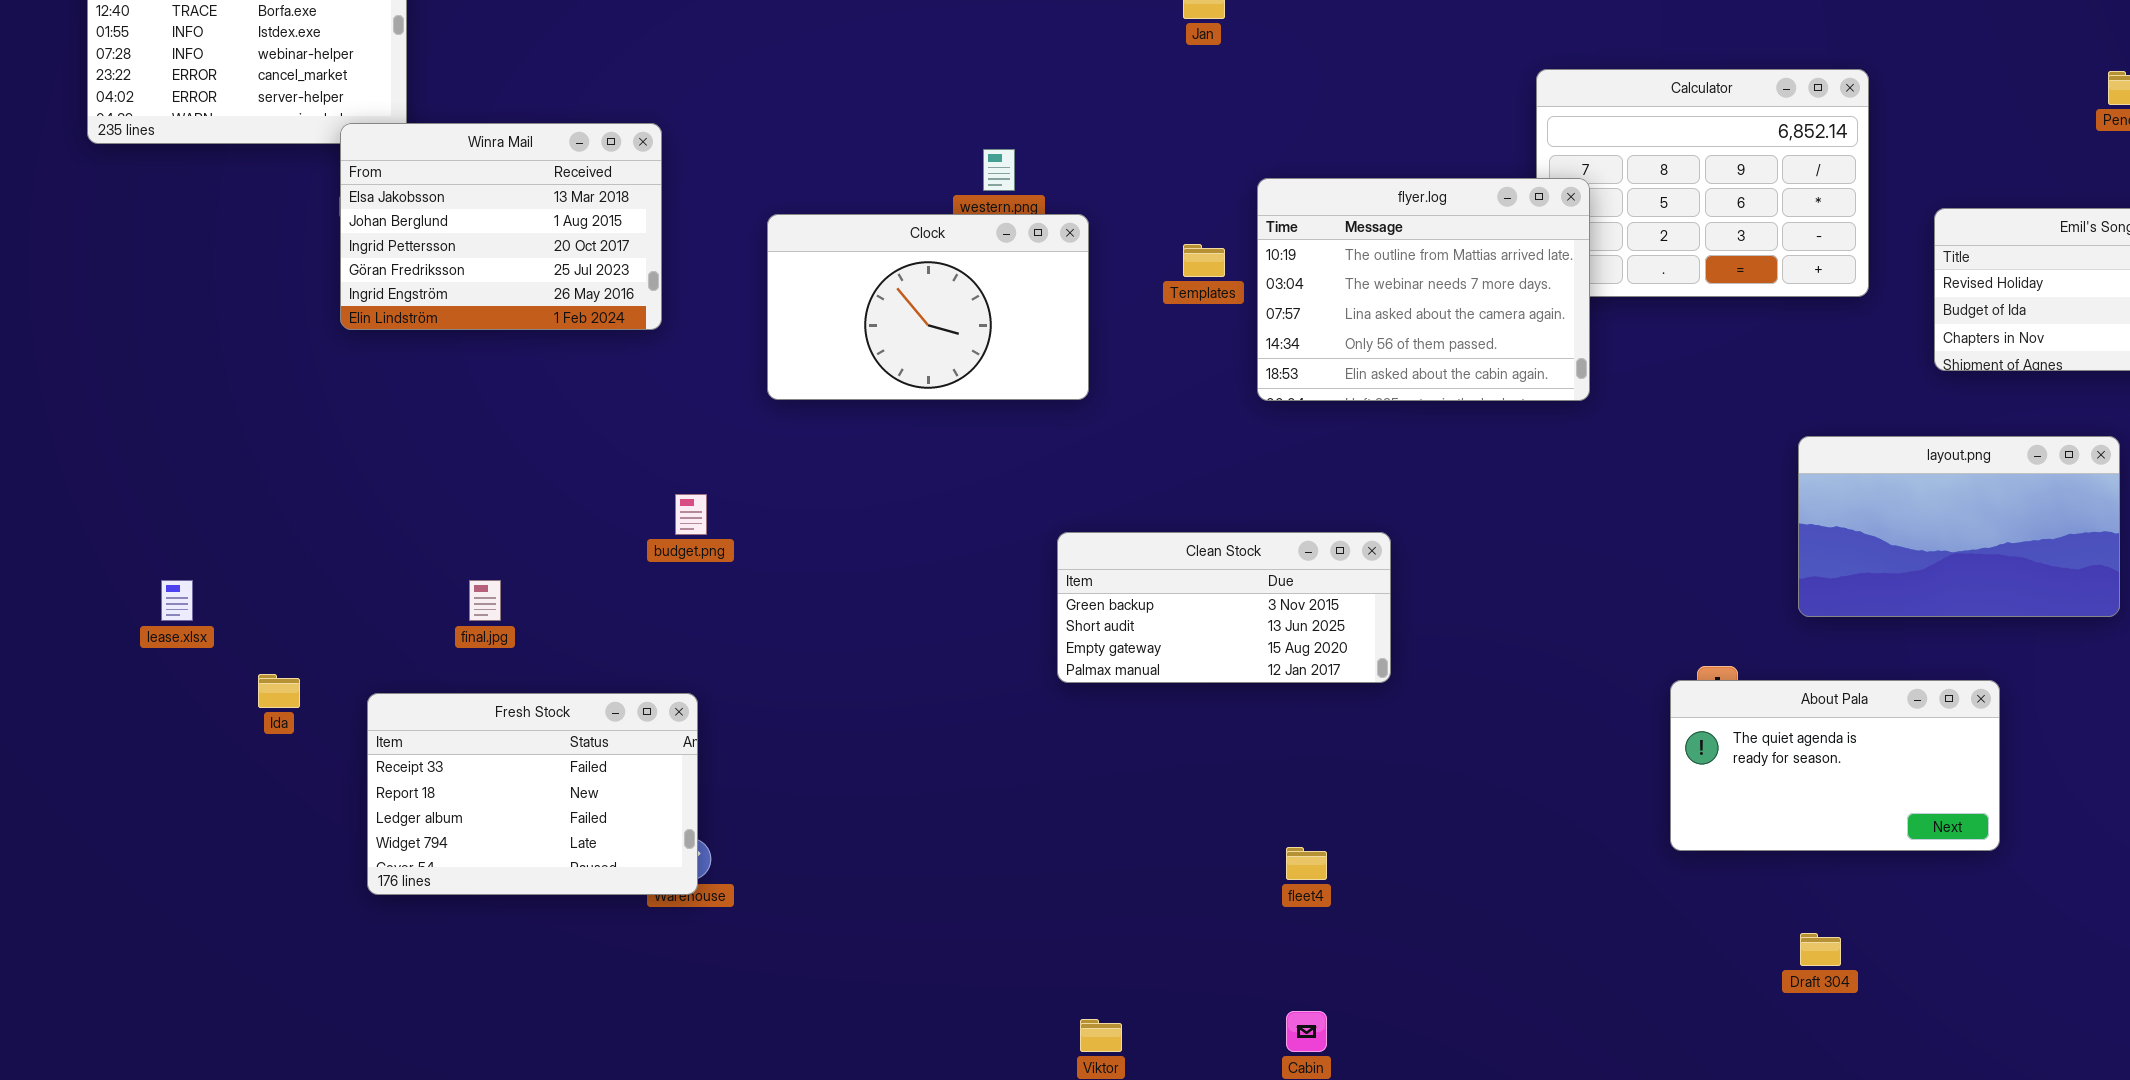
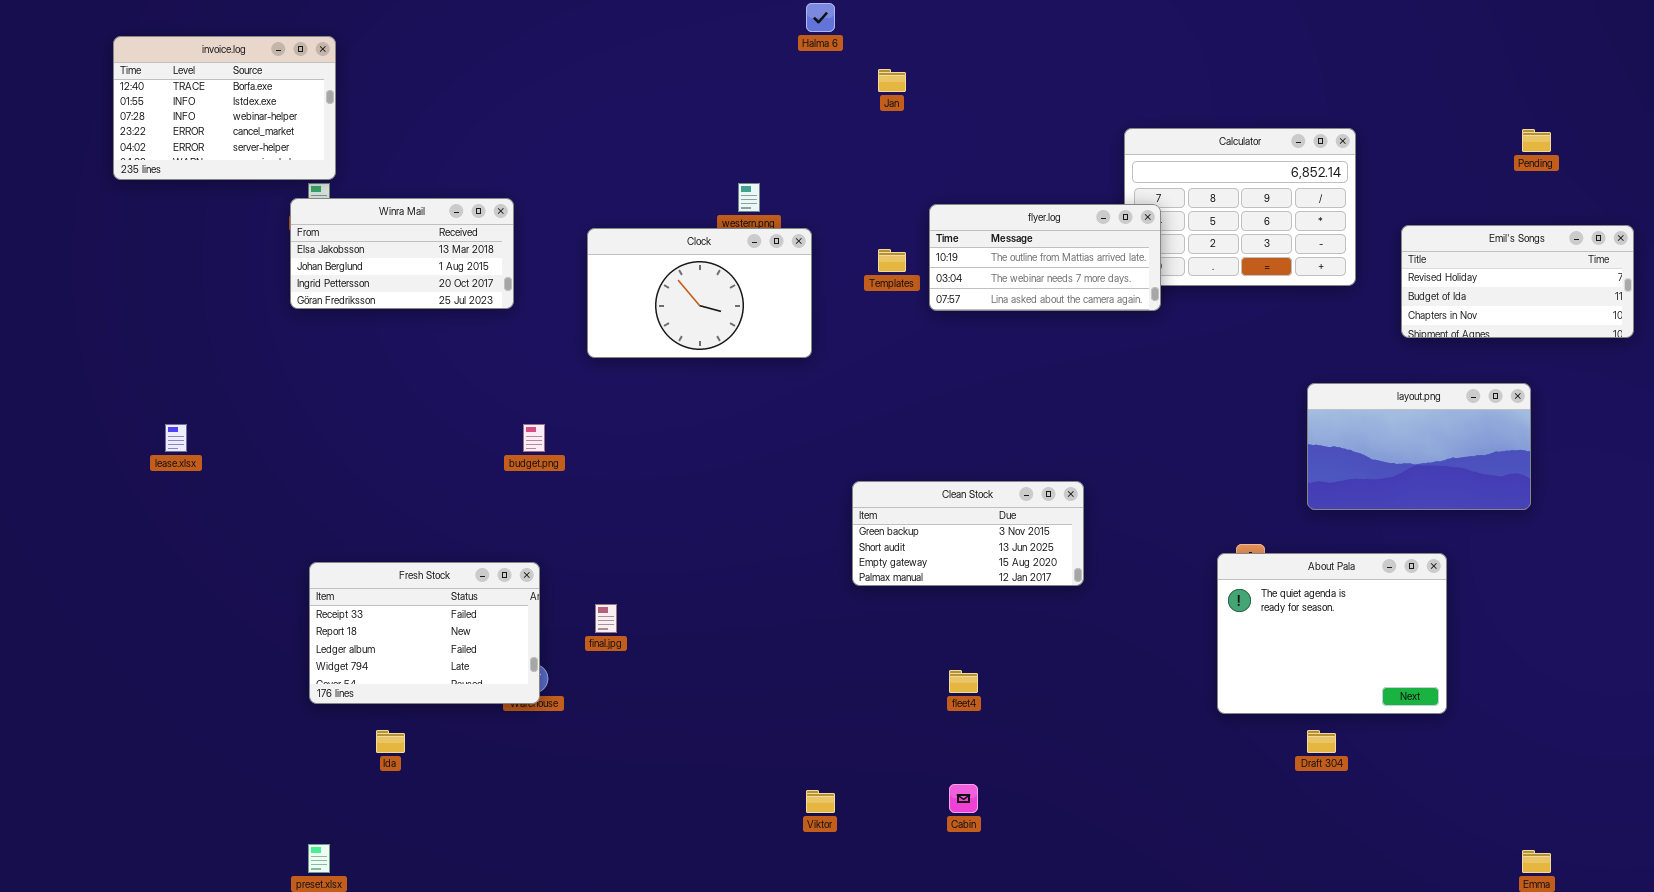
Winra Mail: [340,123,662,330] -> [290,198,514,309], resized
flyer.log: [1257,178,1590,401] -> [929,204,1161,311], resized
Clean Stock: [1057,532,1391,683] -> [852,481,1084,586], moved
lease.xlsx: [161,580,193,621] -> [165,424,187,452], moved
final.jpg: [469,580,501,621] -> [595,604,617,633], moved
Ida: [258,674,300,708] -> [376,730,405,753], moved
About Pala: [1670,680,2000,851] -> [1217,553,1447,714], resized

